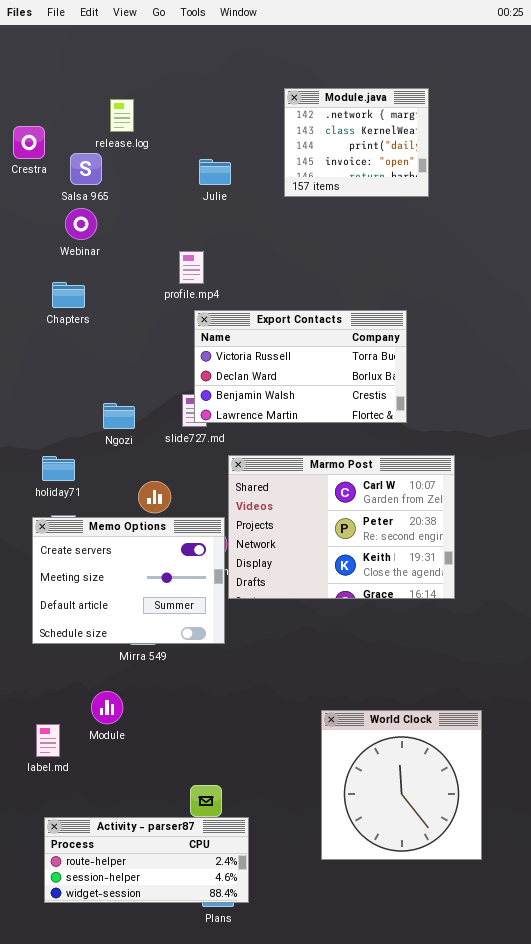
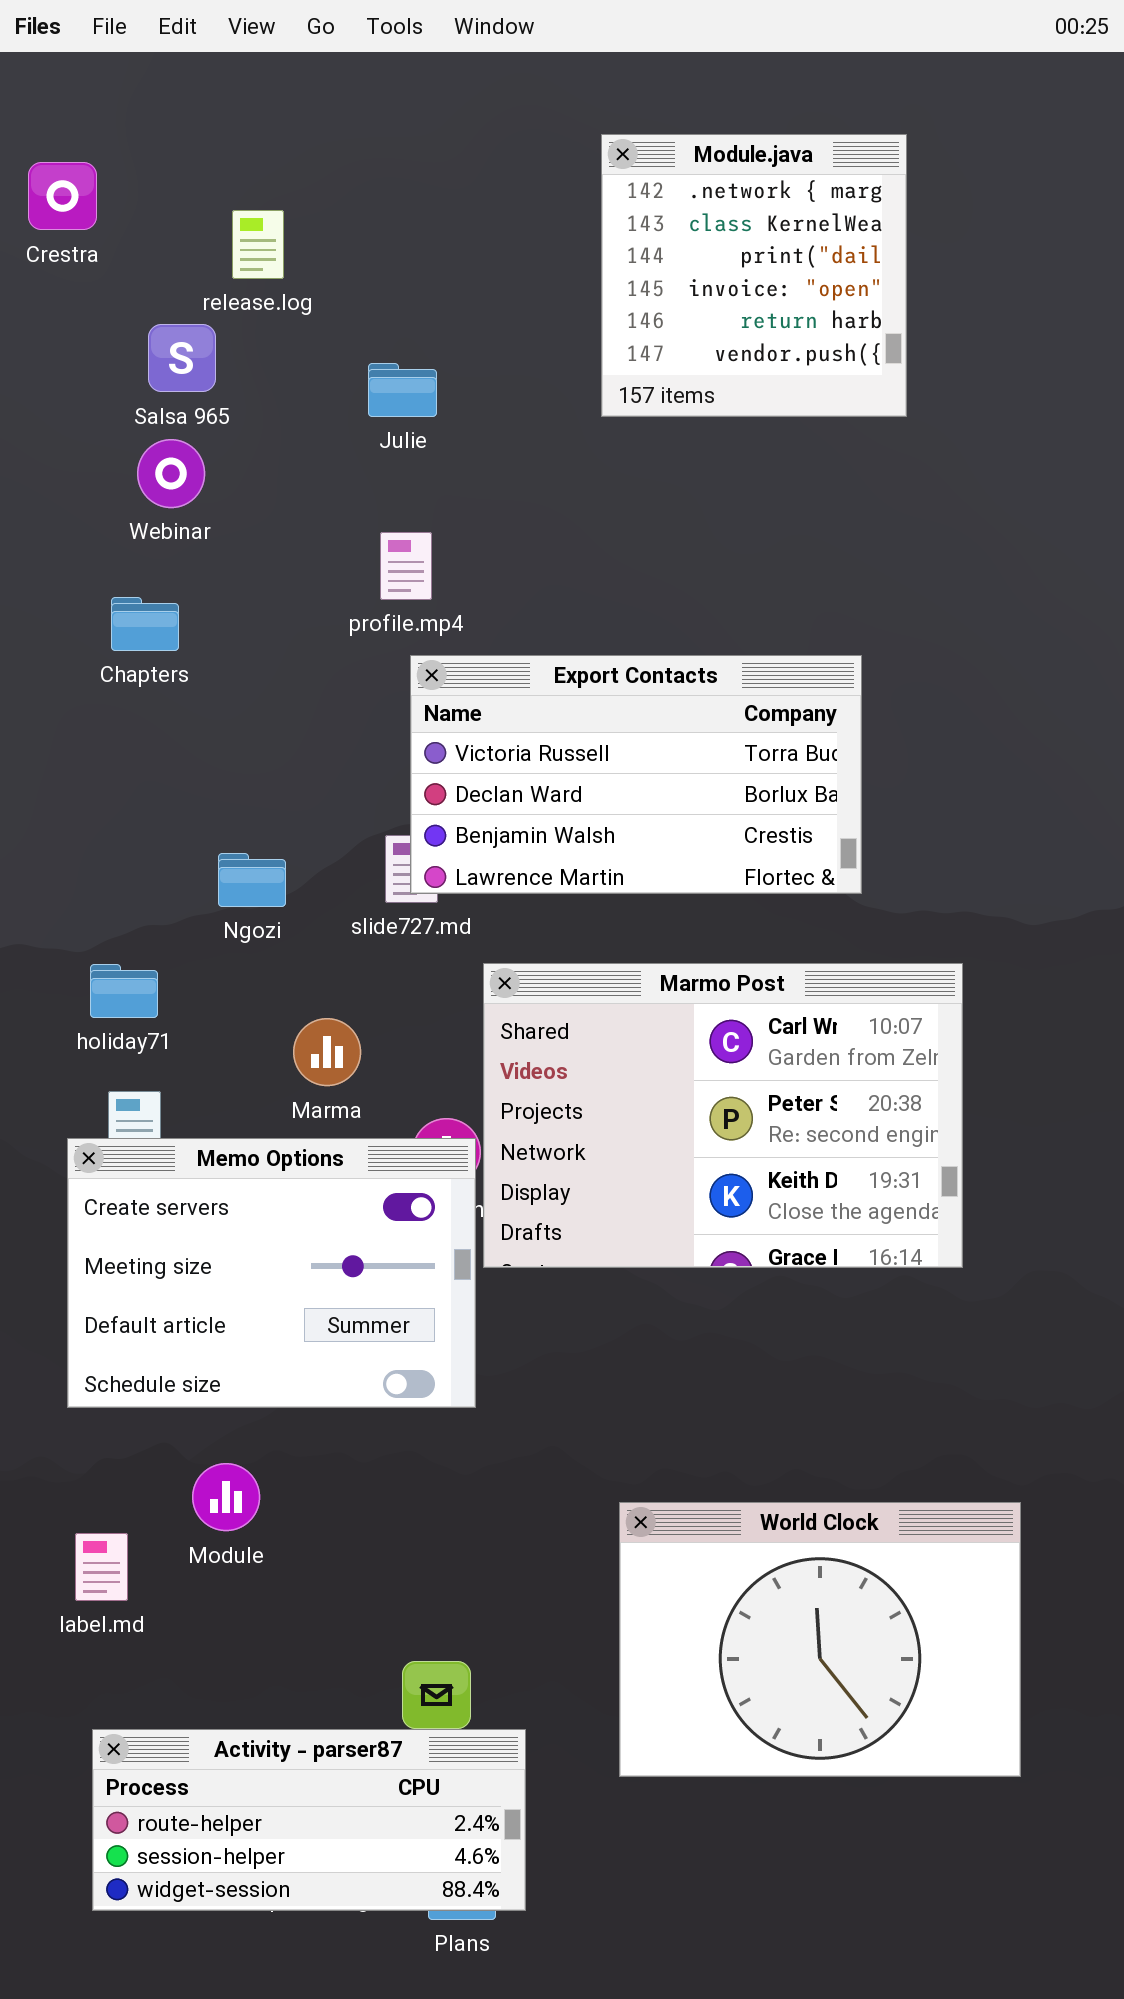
Module.java: [284,88,429,197] -> [601,134,907,417], resized
Crestra: [13,126,45,159] -> [28,162,97,230], moved
Julie: [199,159,231,185] -> [368,363,437,417], moved
Memo Options: [32,517,225,644] -> [67,1138,476,1408], moved
World Clock: [321,710,482,860] -> [619,1502,1021,1777], resized

